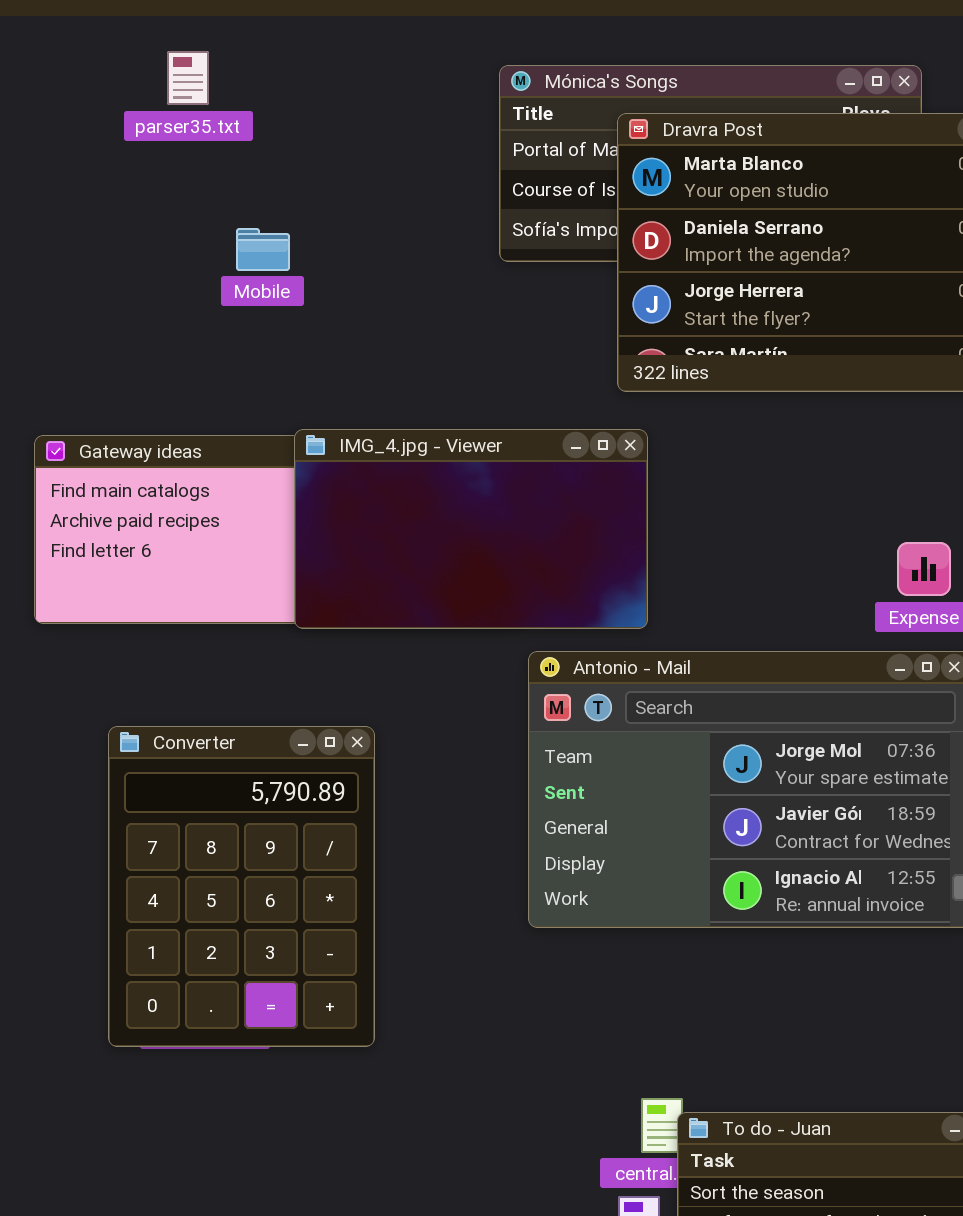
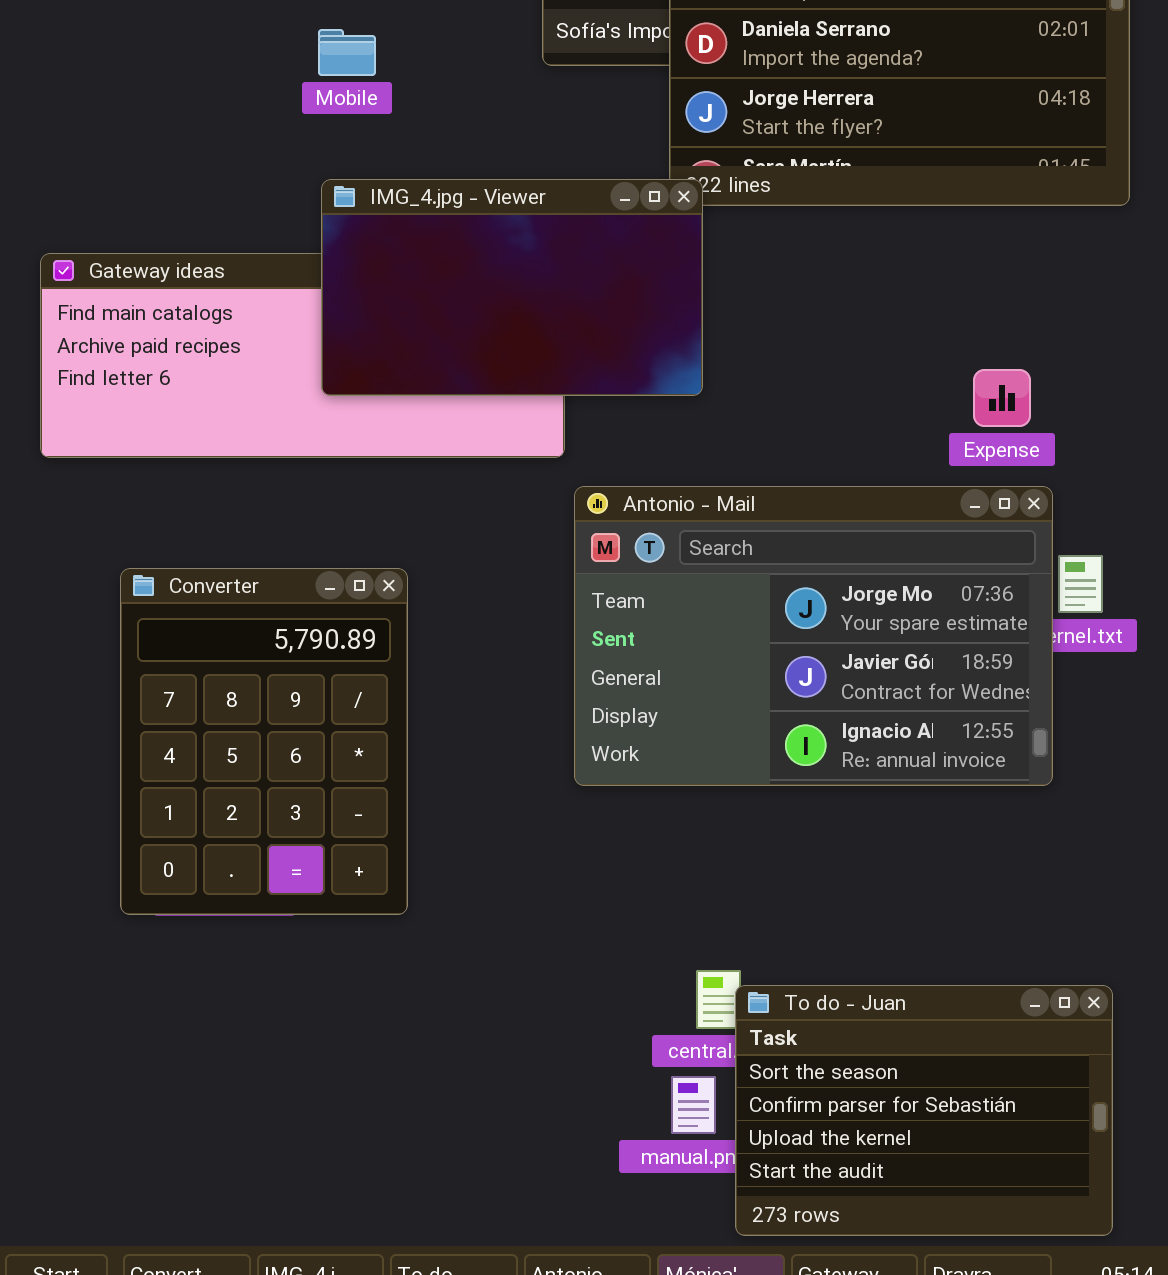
Mobile: [236,228,290,271] -> [318,29,376,76], moved
IMG_4.jpg - Viewer: [294,429,648,629] -> [321,179,703,396], moved

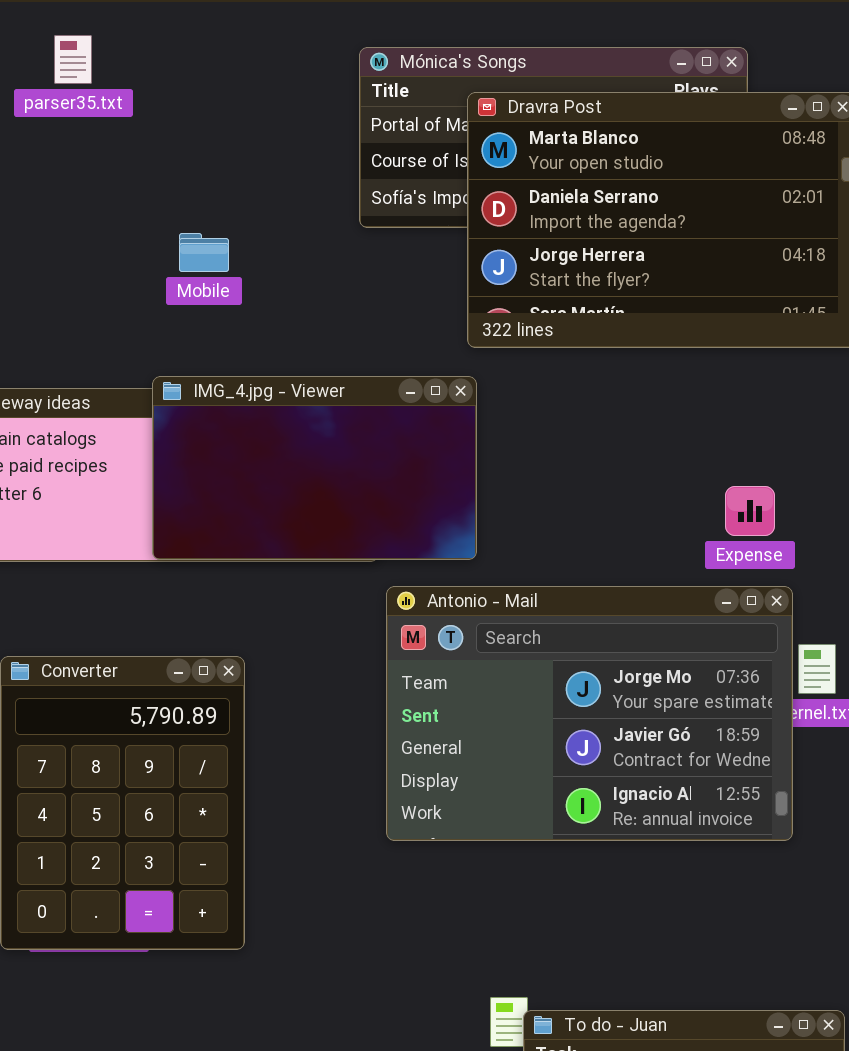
Mobile: [318,29,376,76] -> [179,233,229,272], moved
IMG_4.jpg - Viewer: [321,179,703,396] -> [152,376,477,560], moved

